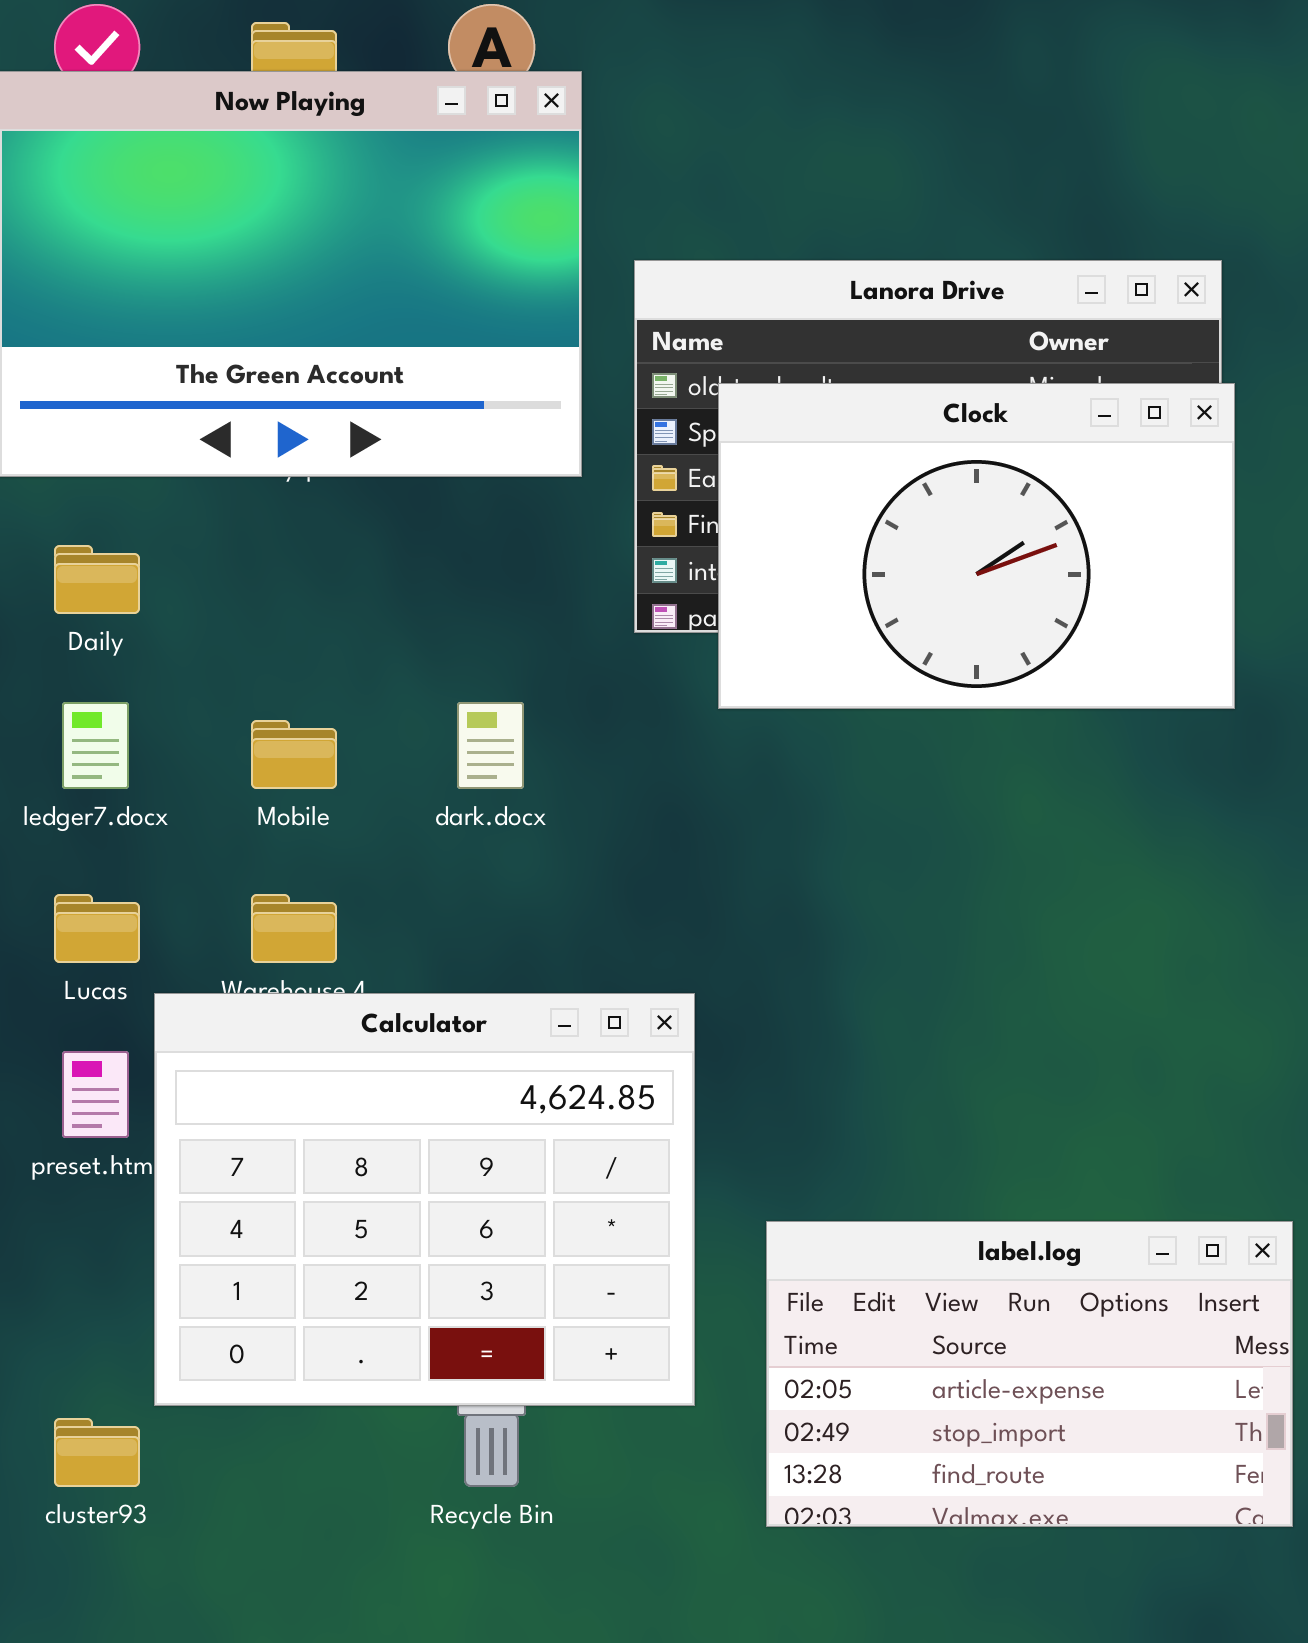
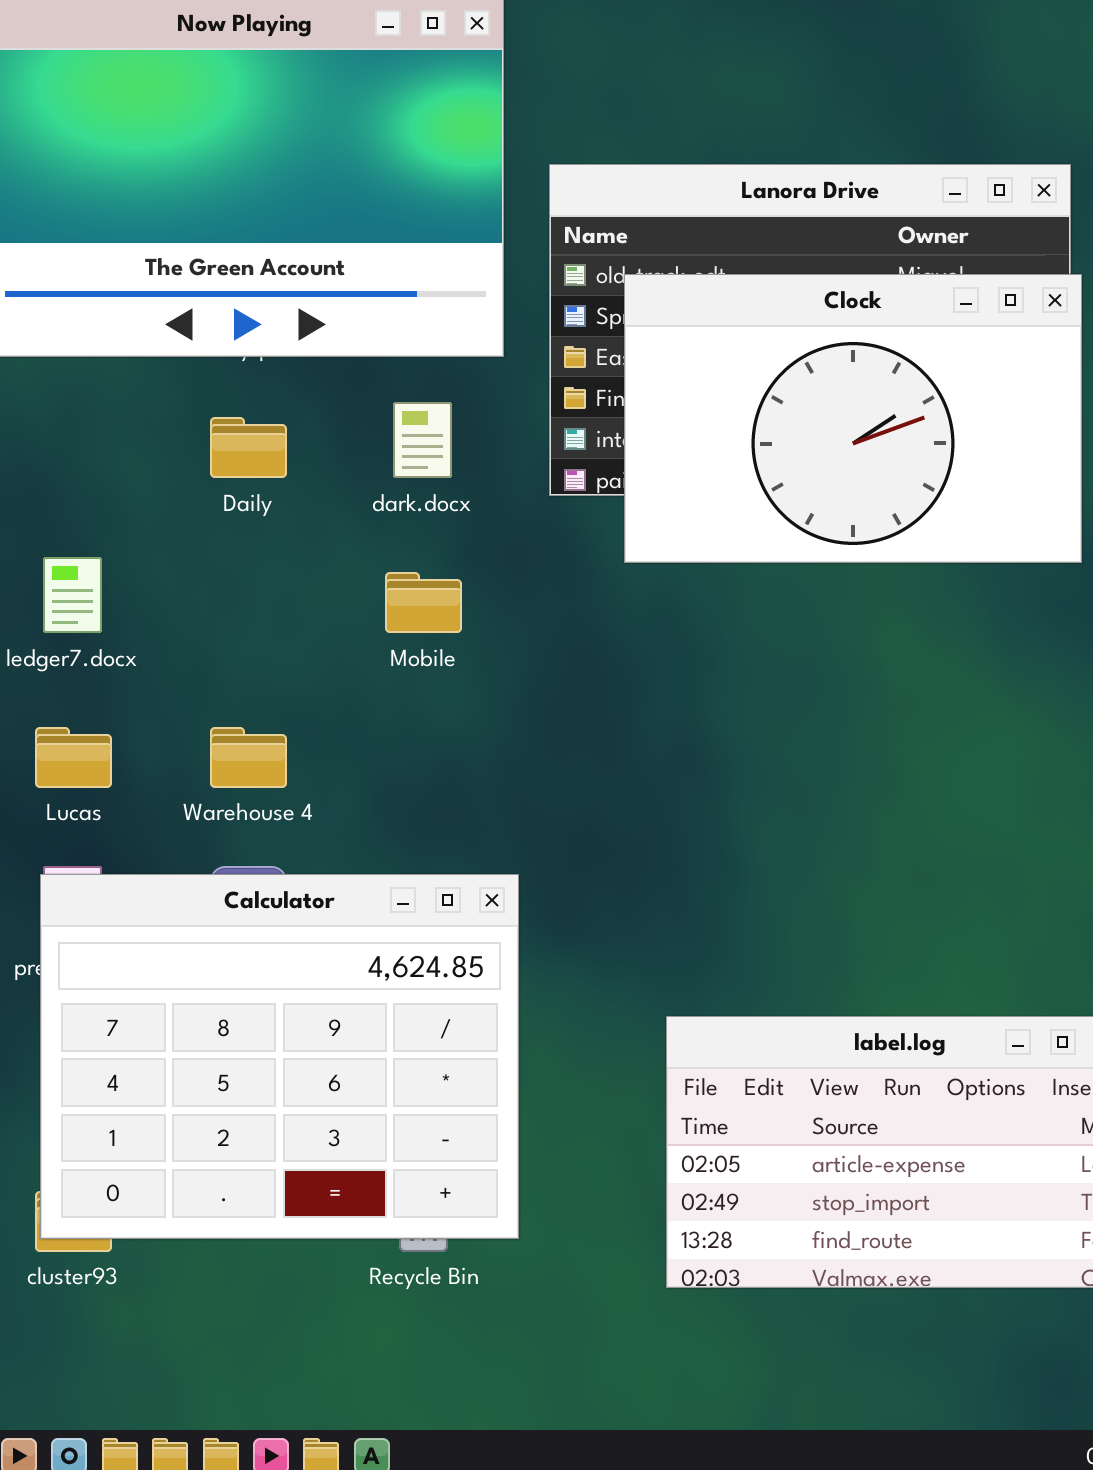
Daily: [54,545,140,614] -> [210,417,287,478], moved
dark.docx: [457,702,524,789] -> [393,402,452,478], moved
Mobile: [251,720,337,789] -> [385,572,462,633], moved
Calculator: [154,993,695,1406] -> [40,874,519,1239], moved

